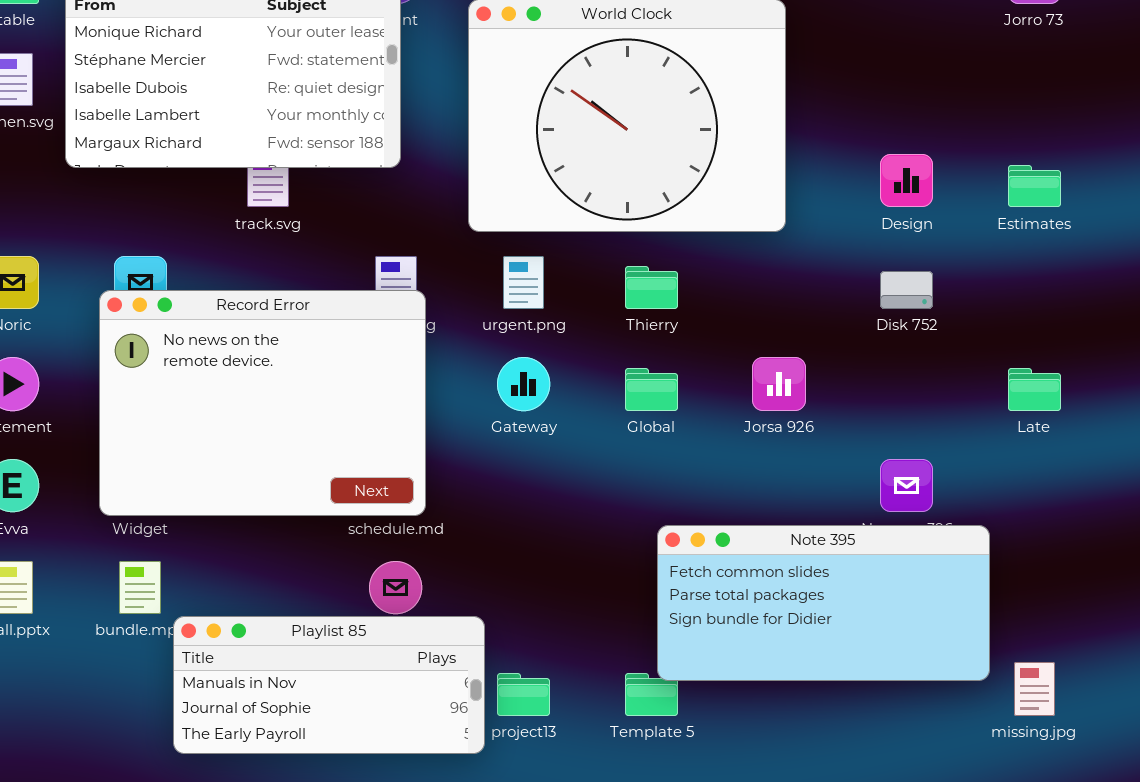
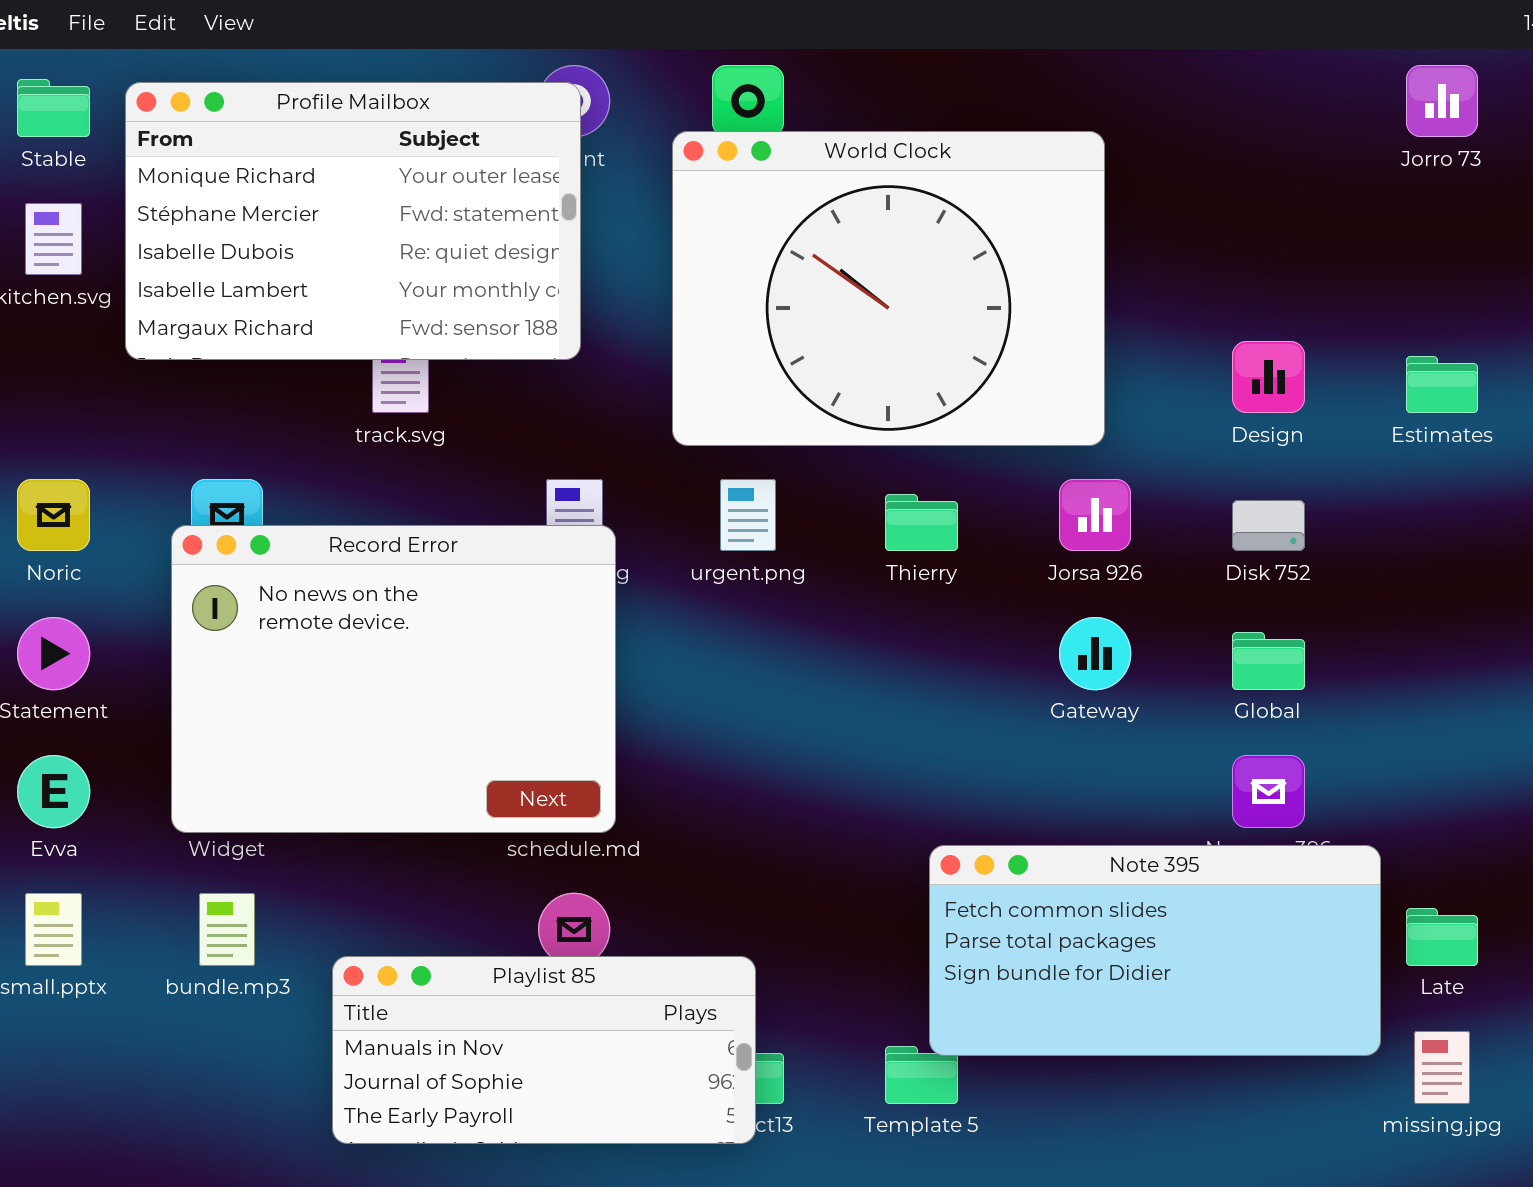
Gateway: [497,357,550,411] -> [1059,617,1131,690], moved
Jorsa 926: [752,357,806,411] -> [1059,479,1131,551], moved
Global: [625,368,678,411] -> [1232,632,1305,690], moved
Late: [1008,368,1061,411] -> [1406,908,1478,966], moved
Playlist 85: [173,616,485,754] -> [332,956,756,1144], moved

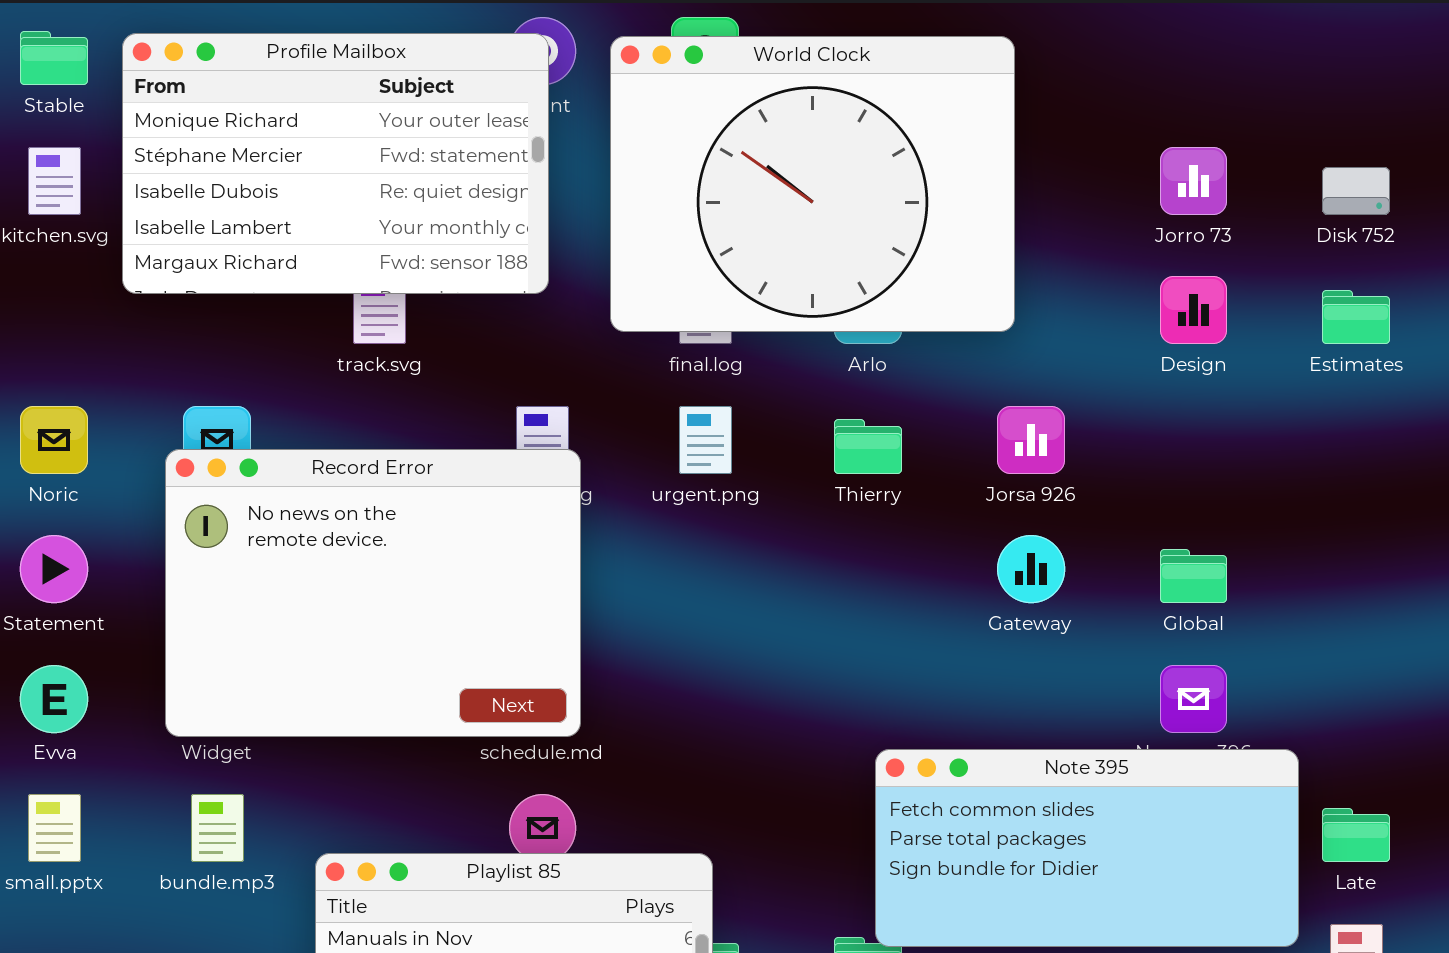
Jorro 73: [1406,65,1478,137] -> [1160,147,1227,215], moved
World Clock: [672,131,1105,446] -> [610,36,1015,332], moved
Disk 752: [1232,500,1305,551] -> [1322,167,1390,215], moved

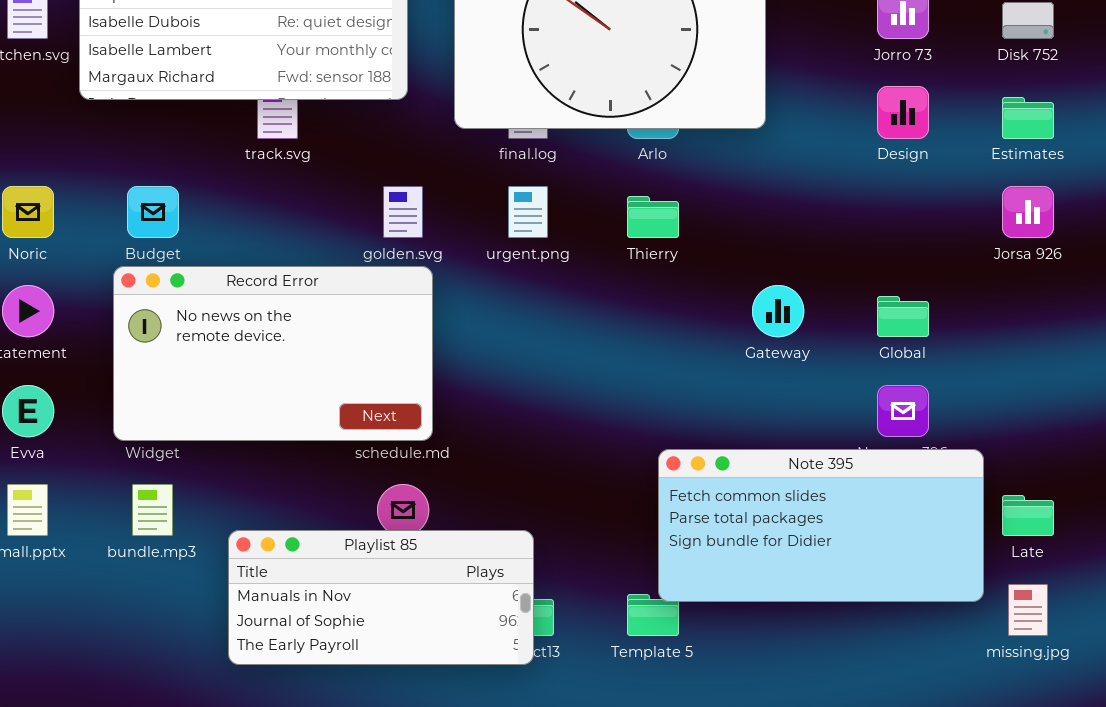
Jorsa 926: [997,406,1065,474] -> [1002,186,1054,238], moved
Record Error: [165,449,581,737] -> [113,266,433,441], resized

